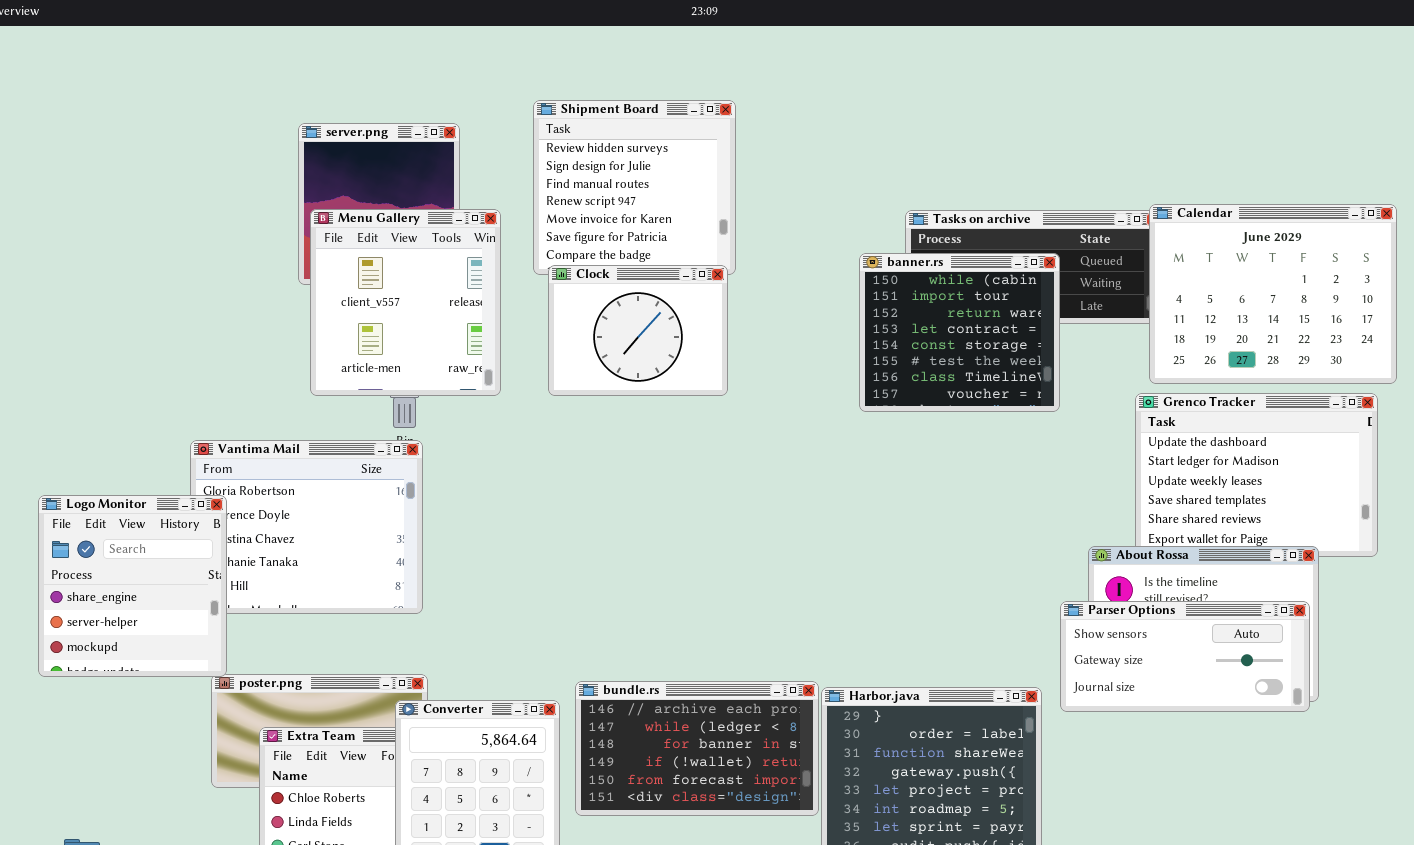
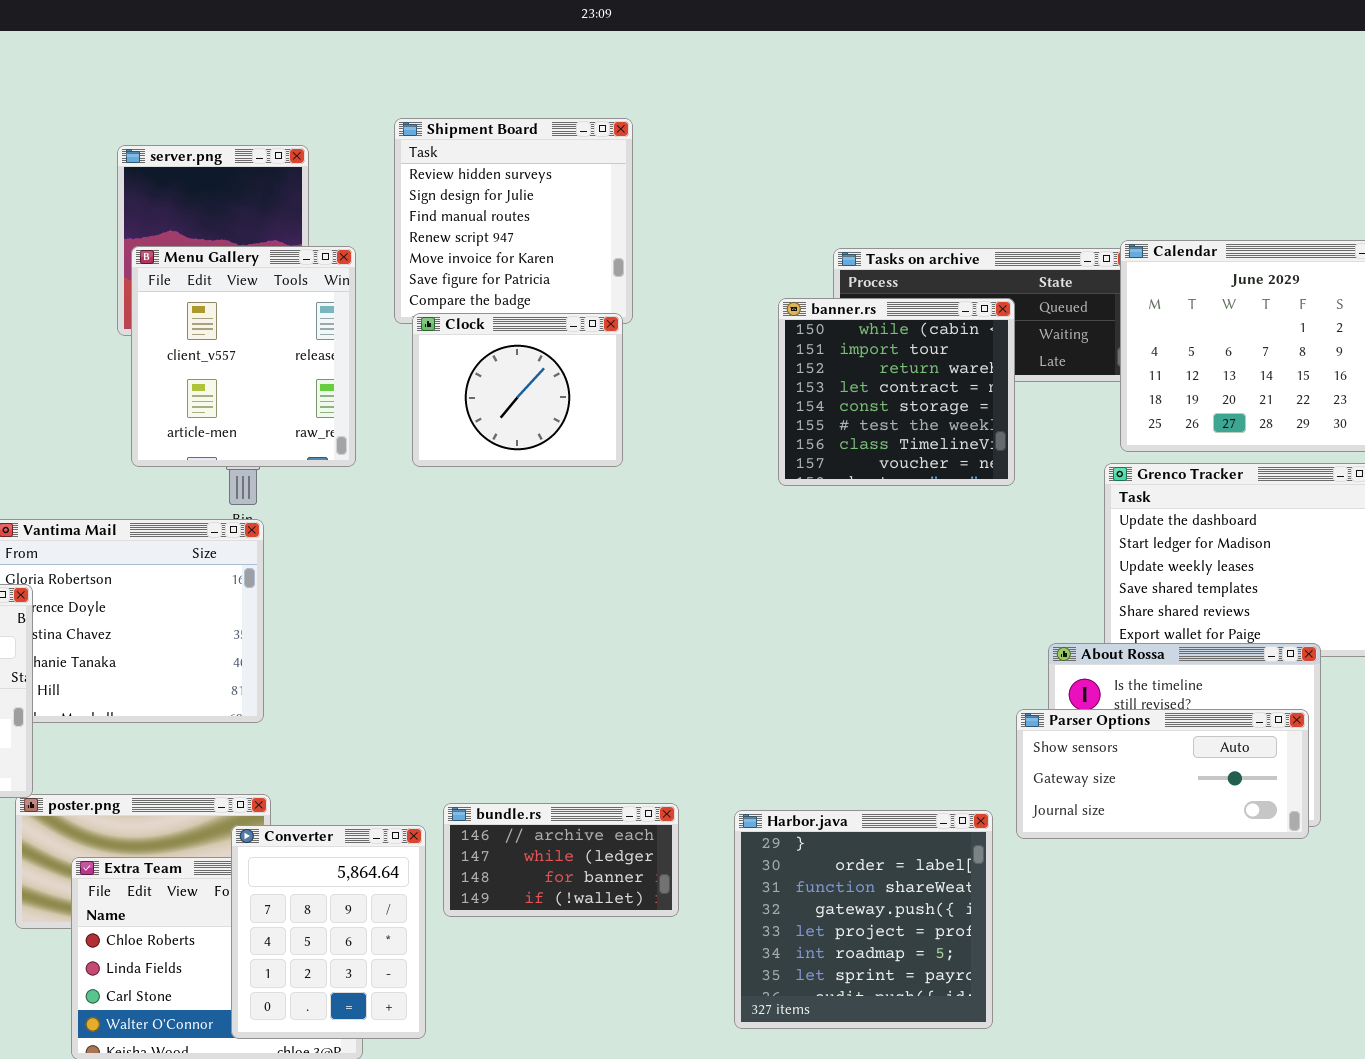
bundle.rs: [575,681,819,816] -> [443,803,679,917], resized

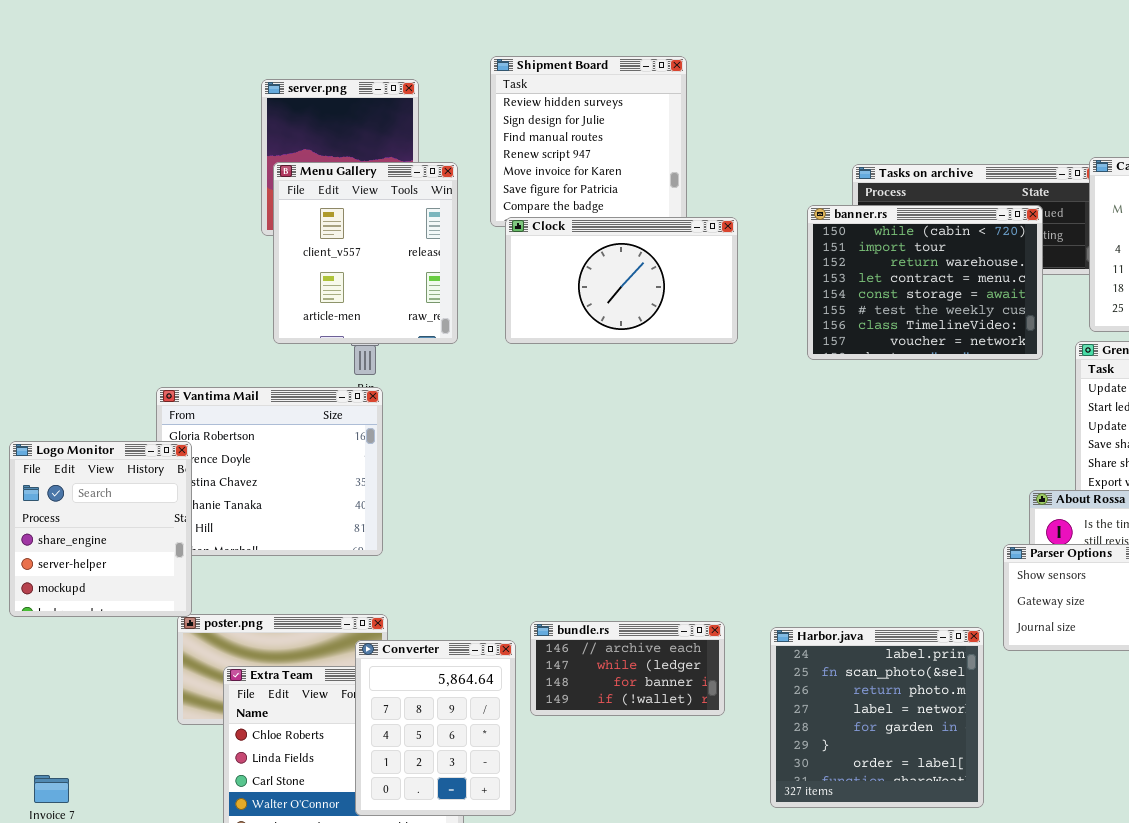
banner.rs: [778,298,1015,486] -> [807,205,1043,360], resized
Clock: [412,313,623,467] -> [505,217,738,344], resized
Harbor.java: [734,810,993,1029] -> [770,627,984,808], scrolled up 5 rows

